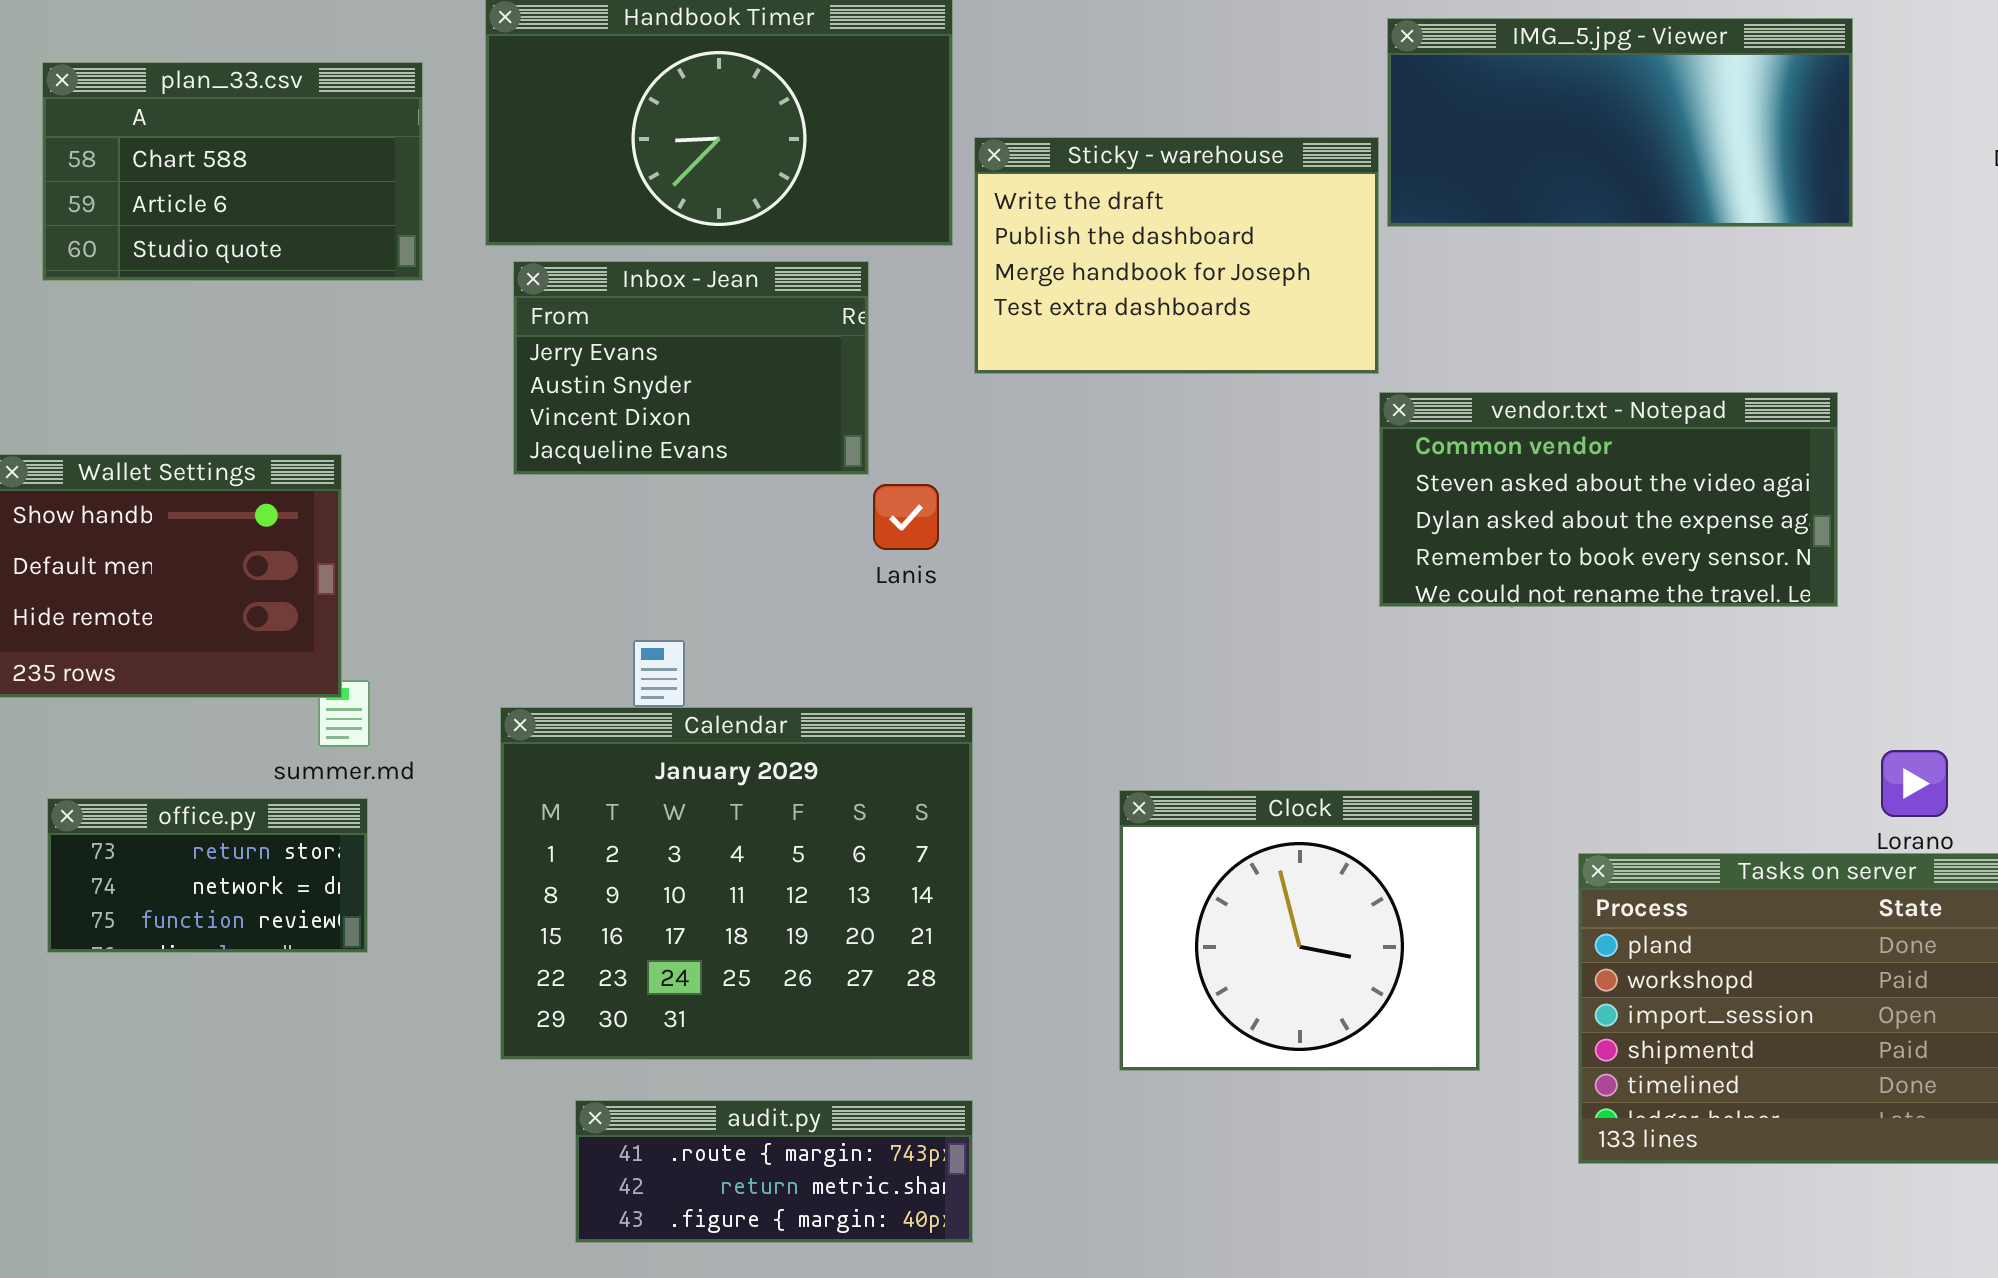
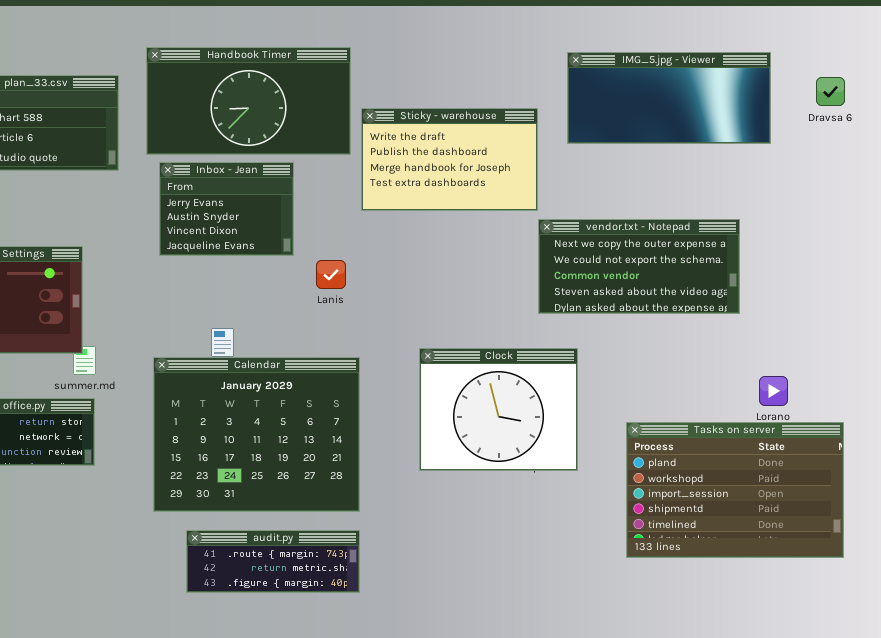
IMG_5.jpg - Viewer: [1387,18,1853,227] -> [567,52,771,144], moved
Inbox - Jean: [513,261,869,475] -> [159,162,294,256], resized
vendor.txt - Notepad: [1379,392,1838,607] -> [538,219,740,314], scrolled up 2 rows
Clock: [1119,790,1480,1071] -> [419,348,578,471], moved

